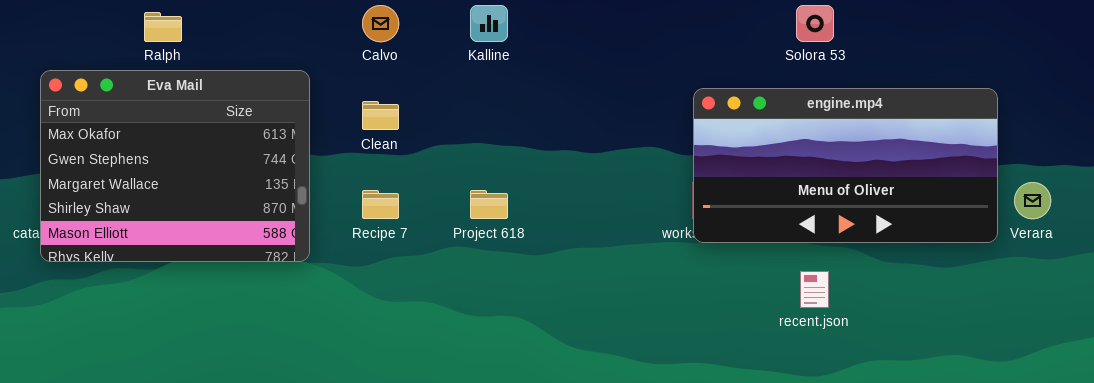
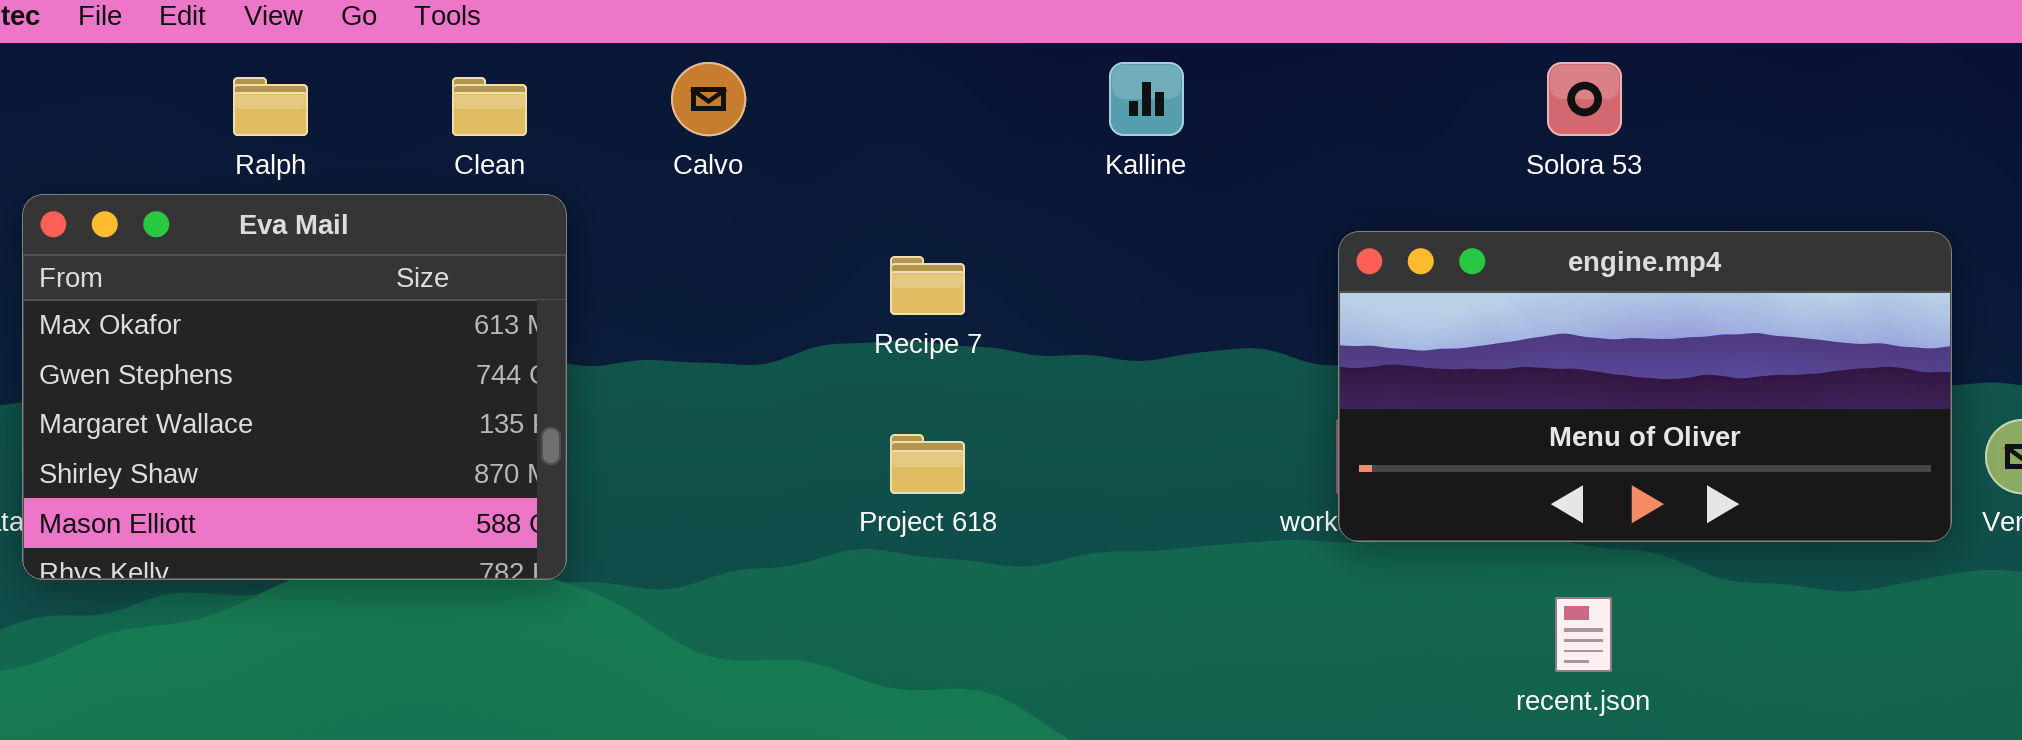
Kalline: [470,5,508,42] -> [1109,62,1184,136], moved
Clean: [362,101,399,130] -> [452,77,527,136], moved
Recipe 7: [362,190,399,219] -> [890,256,965,315], moved

